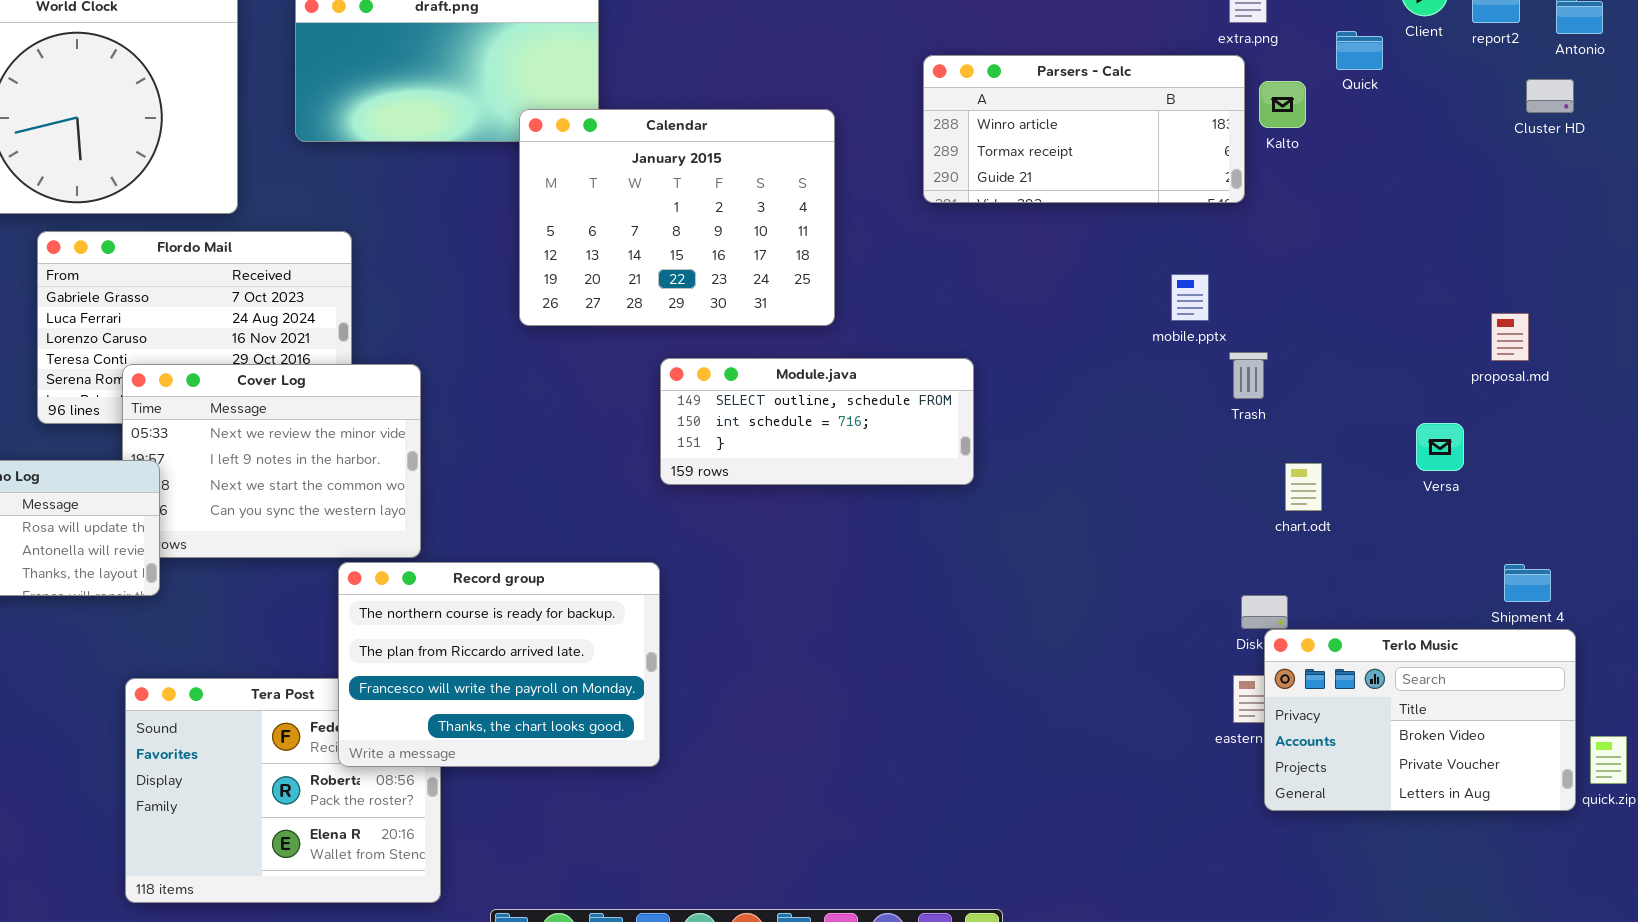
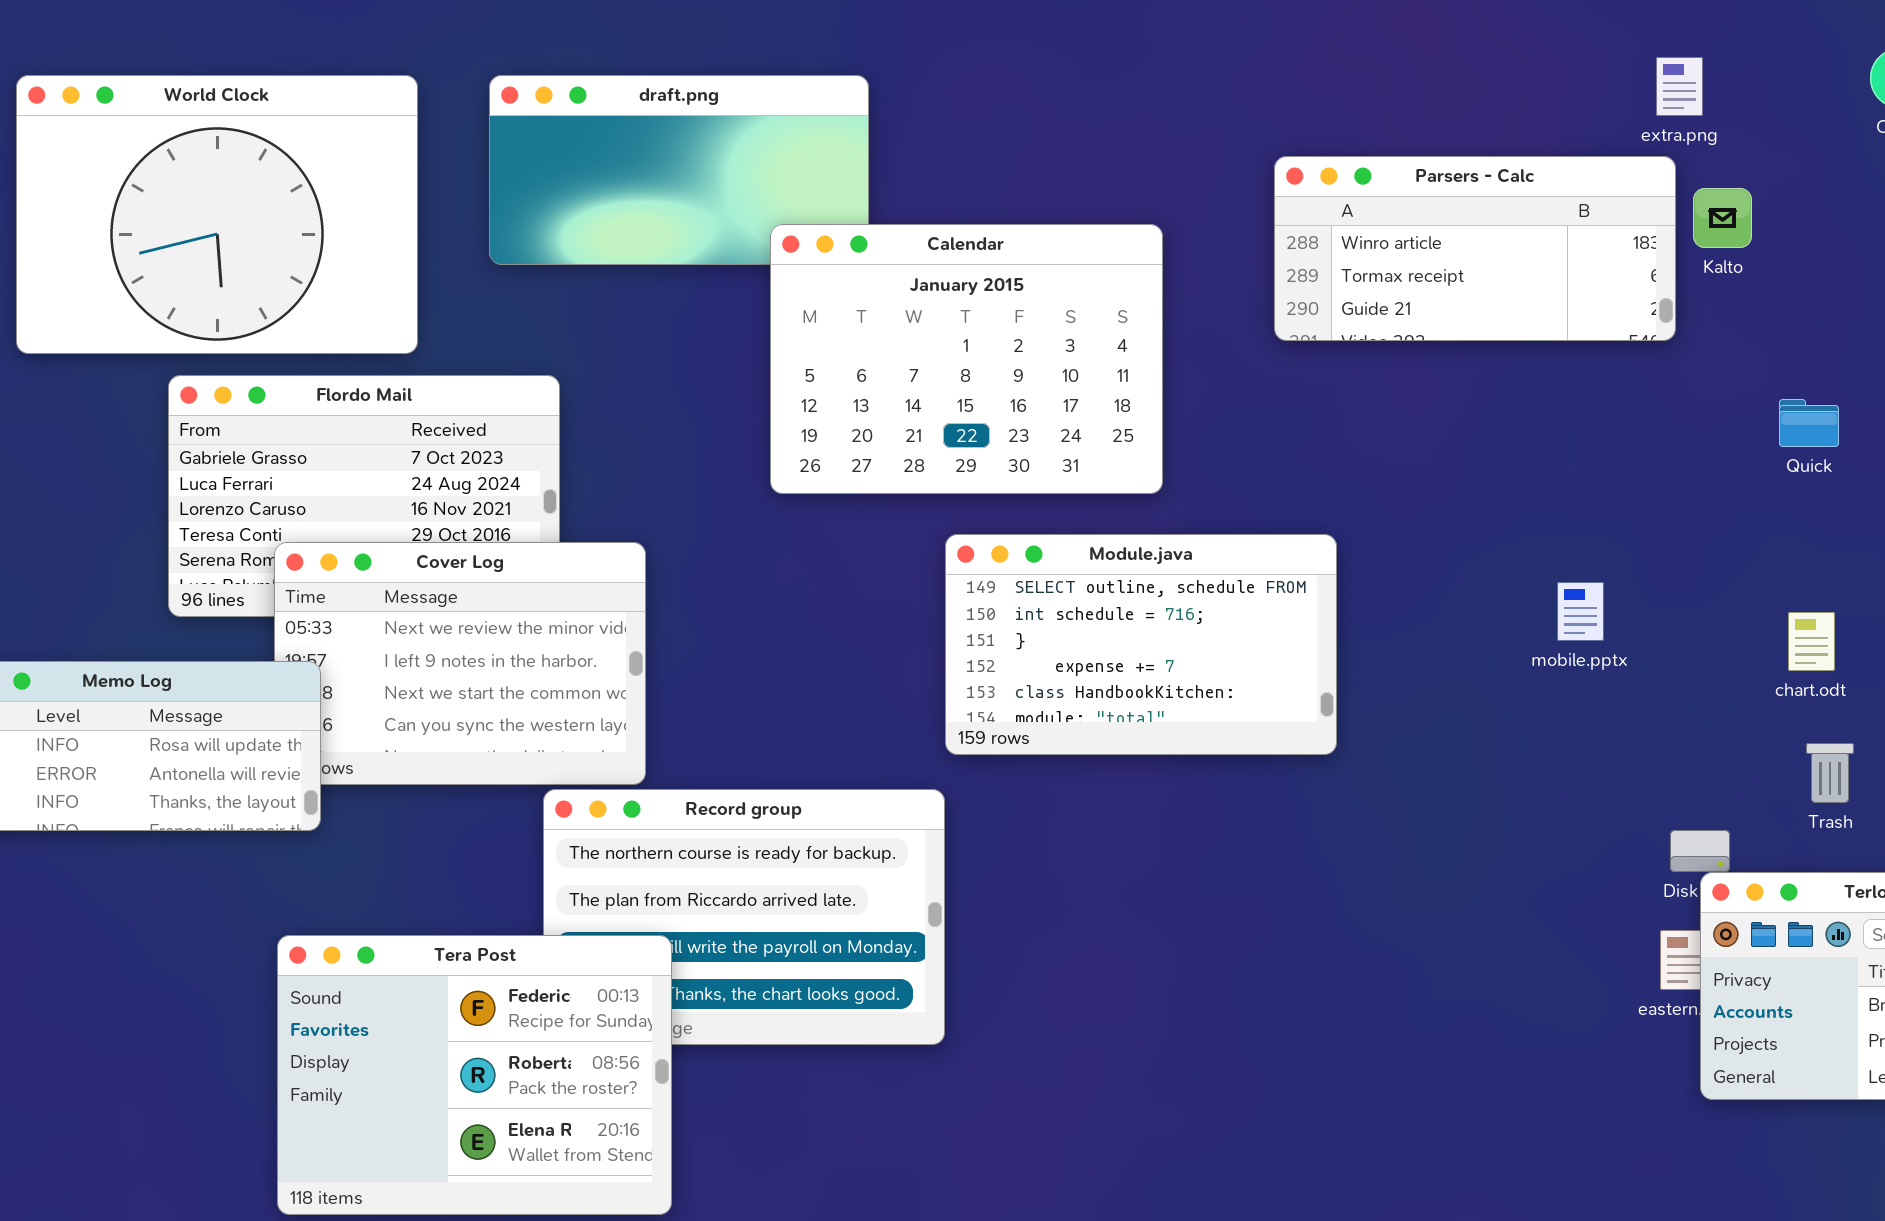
Quick: [1336,31,1383,70] -> [1779,399,1839,447], moved
mobile.pptx: [1171,274,1209,321] -> [1557,582,1604,641], moved
Trash: [1229,352,1268,399] -> [1806,743,1854,803], moved
Module.java: [660,358,974,485] -> [945,534,1337,755], resized
chart.odt: [1285,463,1322,511] -> [1788,612,1835,671], moved
Tera Post: [125,678,441,903] -> [277,935,672,1215], raised

